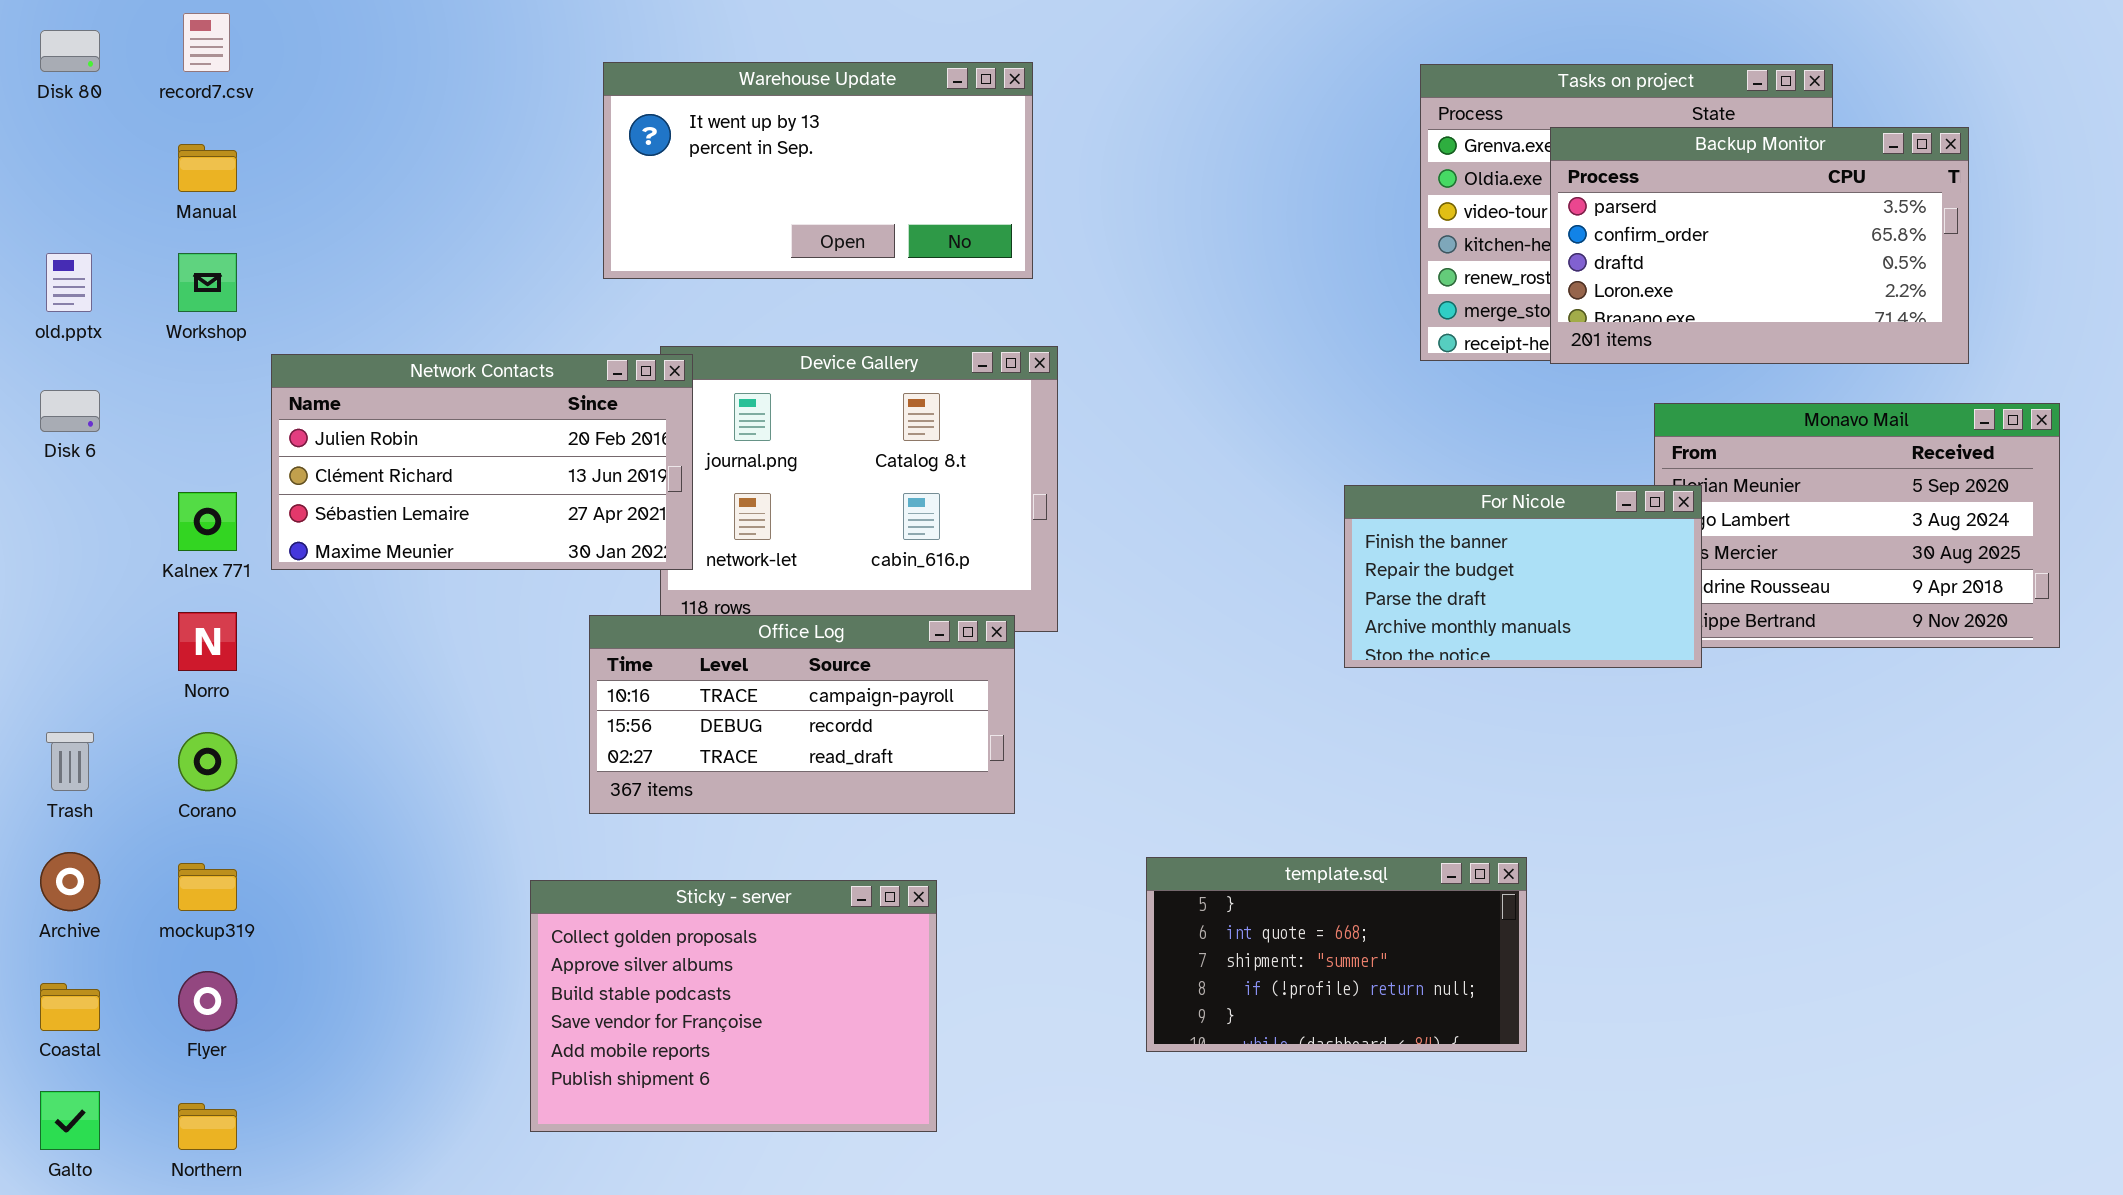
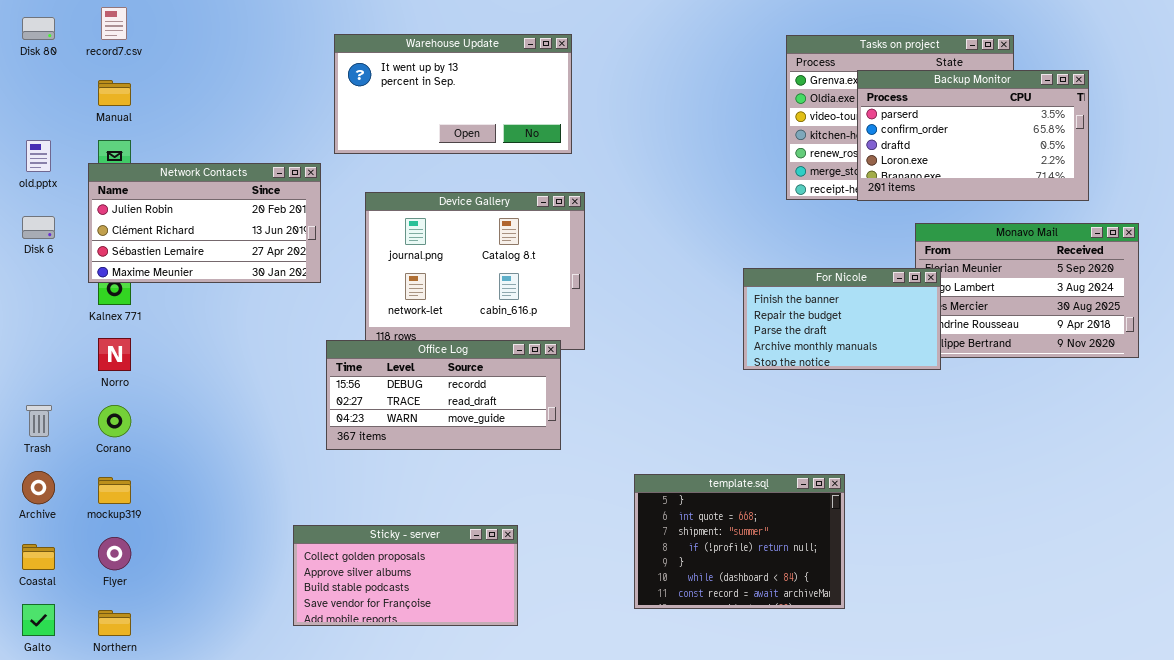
Network Contacts: [271,354,693,570] -> [88,163,321,283], moved
Office Log: [589,615,1015,814] -> [326,340,561,450], scrolled down 1 row
template.sql: [1146,857,1527,1052] -> [634,474,845,609], resized
Sticky - server: [530,880,937,1132] -> [293,525,518,626], resized

